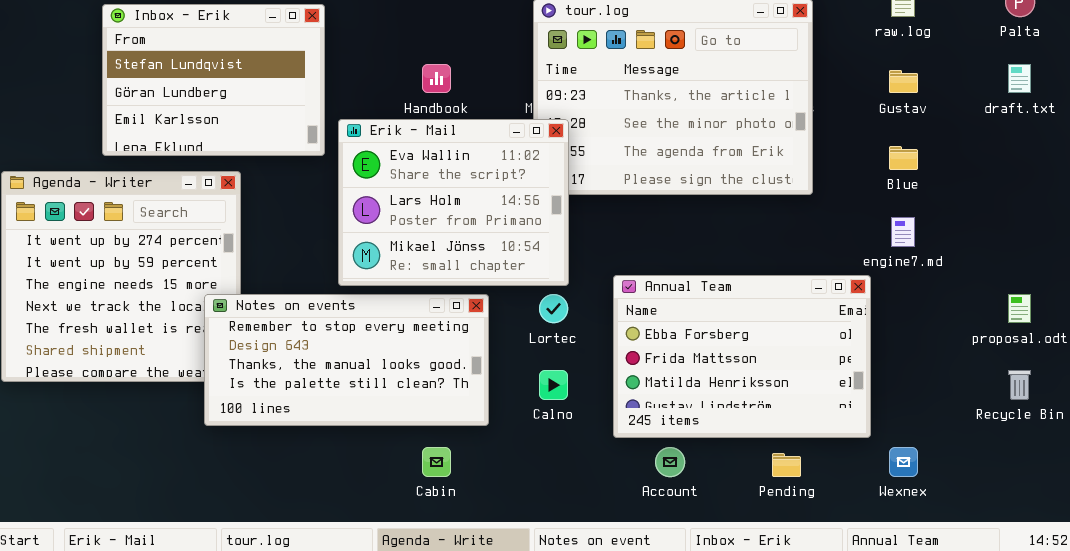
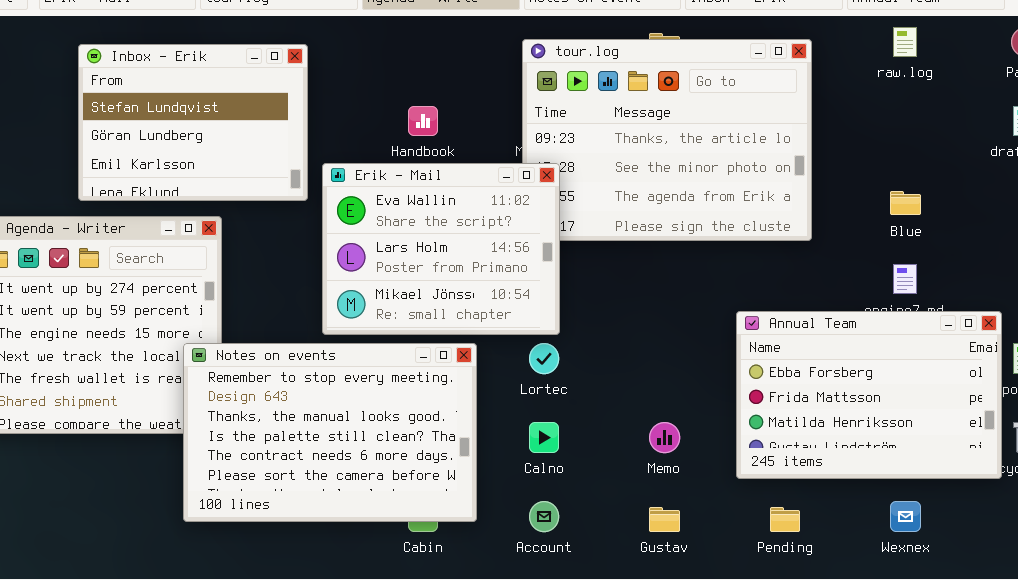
Gustav: [889,70,918,93] -> [649,507,680,532], moved
Annual Team: [613,275,871,438] -> [736,311,1002,479], moved
Notes on events: [204,294,489,426] -> [183,343,477,522], resized
Account: [655,447,685,477] -> [529,501,559,532], moved

